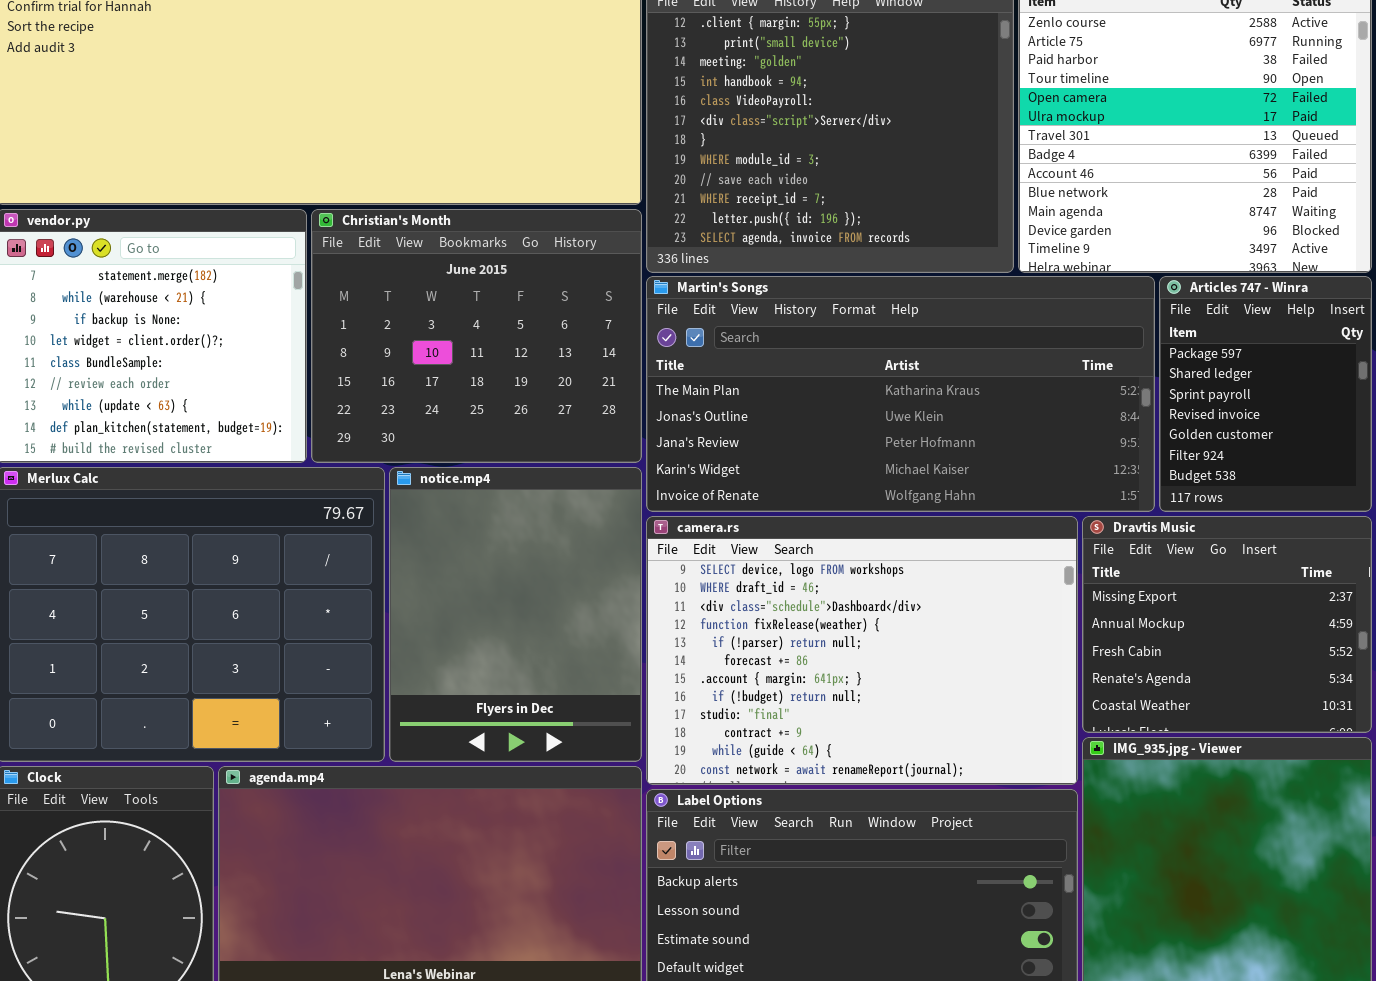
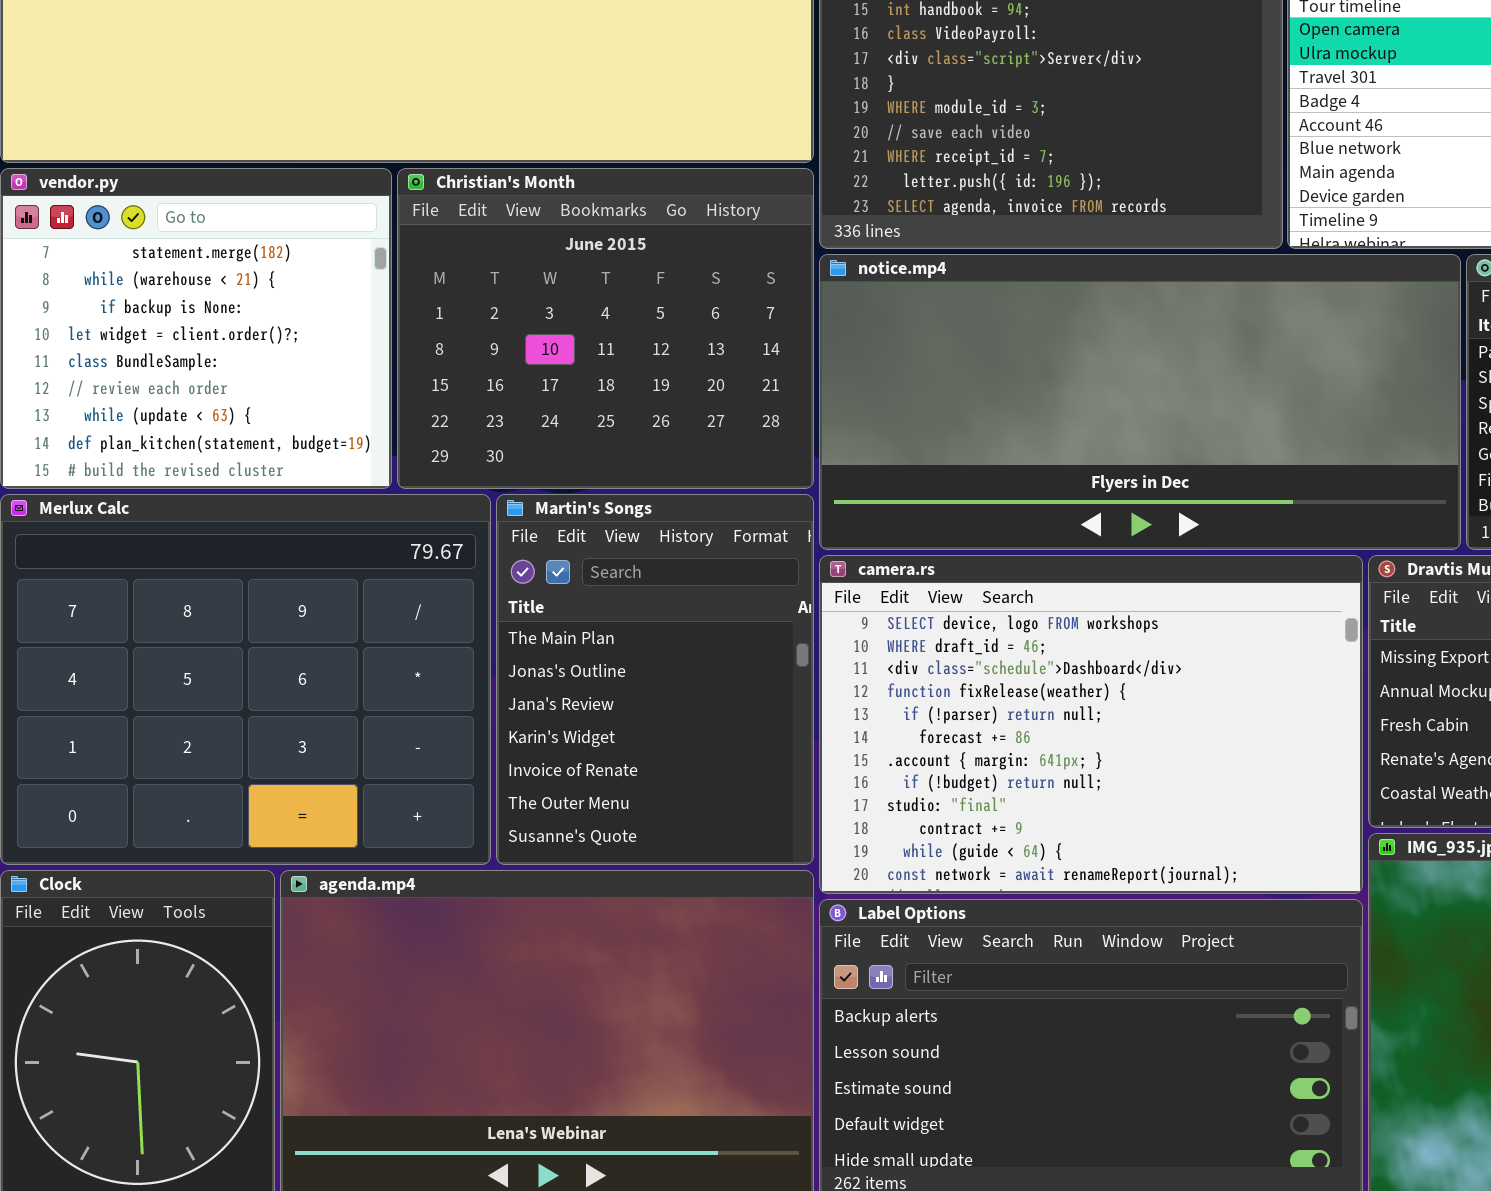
Martin's Songs: [646,276,1155,512] -> [496,494,814,865], moved, resized
notice.mp4: [389,467,642,762] -> [819,254,1461,550], moved, resized

